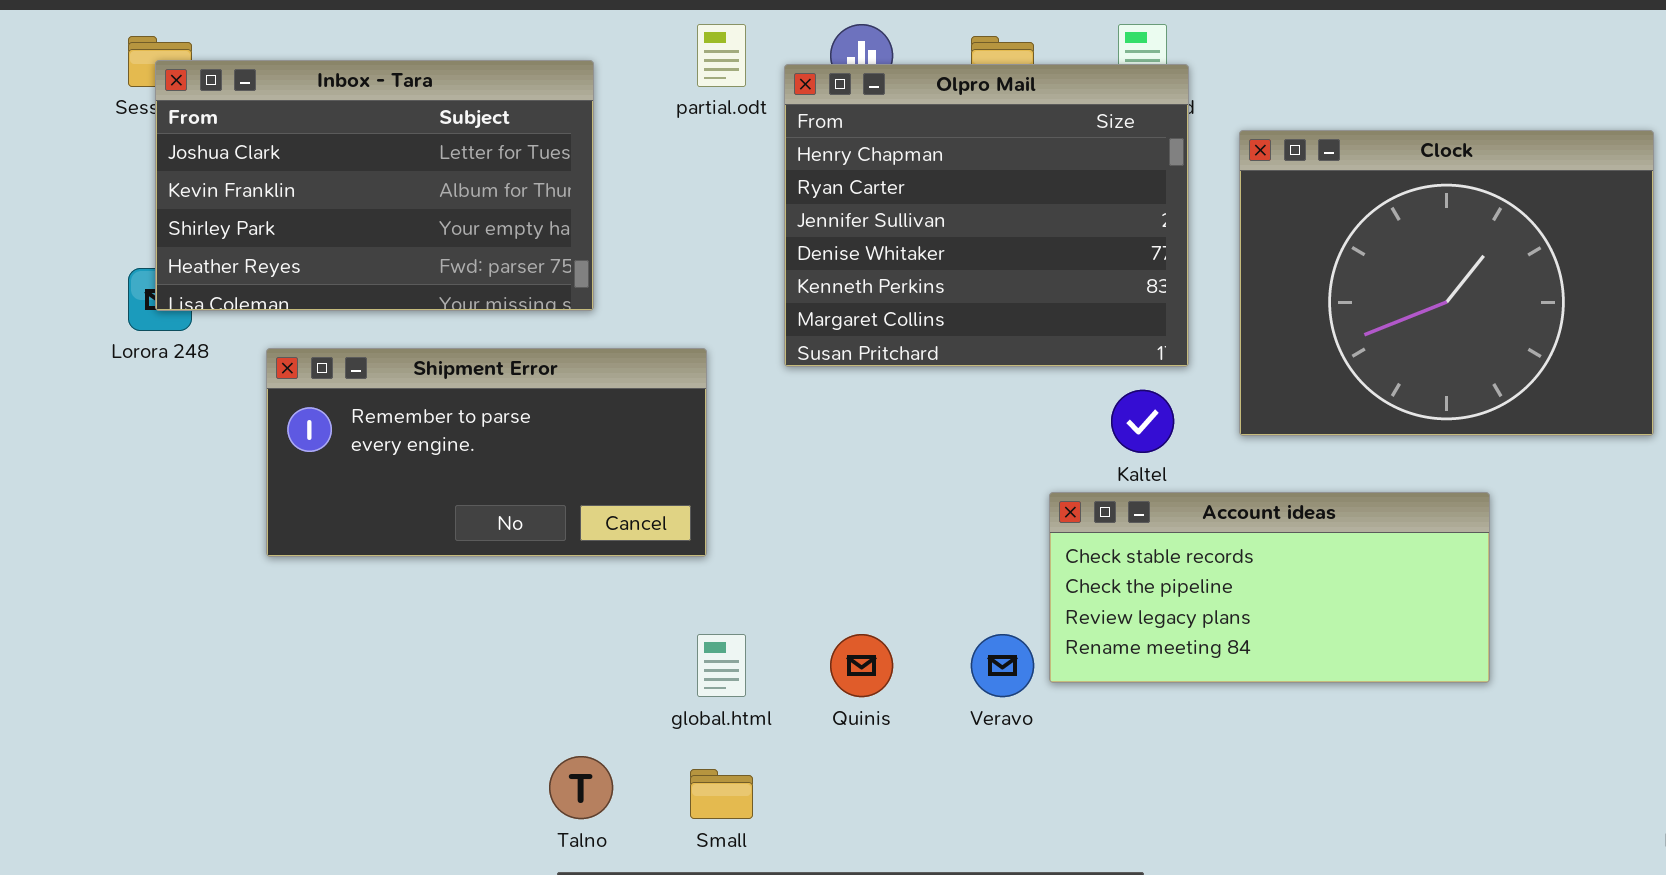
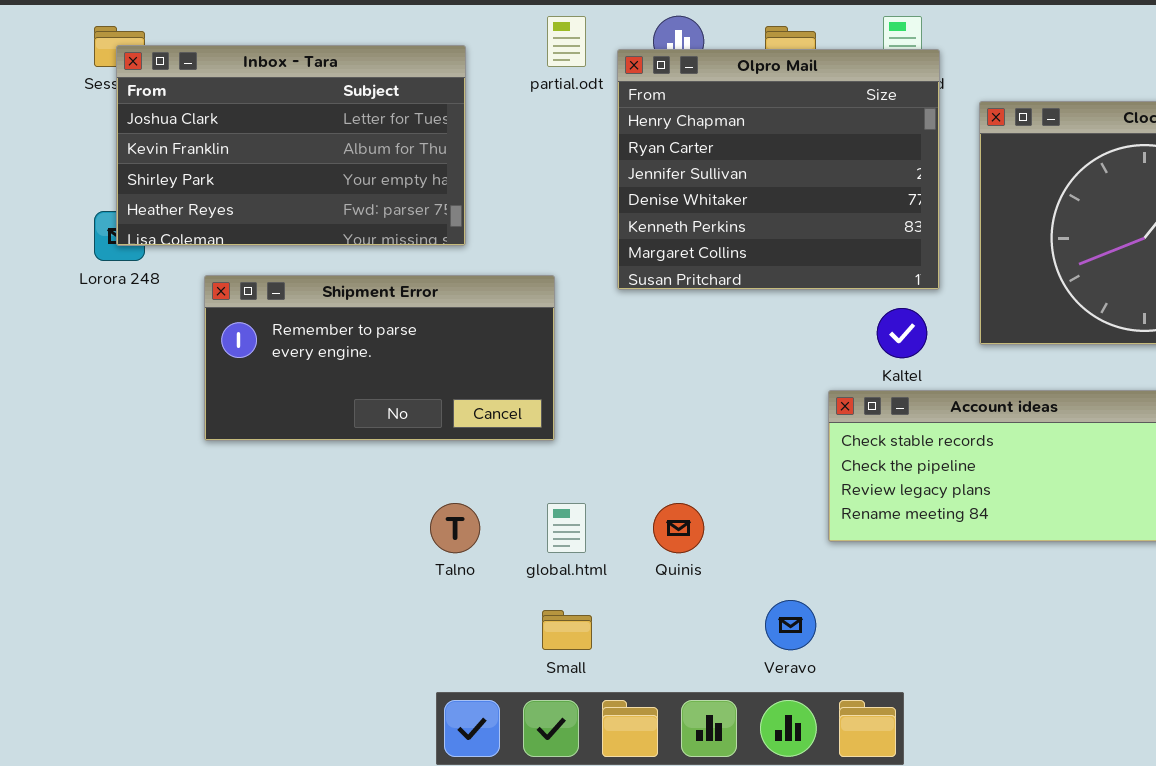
Veravo: [971,634,1034,697] -> [765,600,816,650], moved
Talno: [549,756,613,819] -> [430,503,480,553], moved

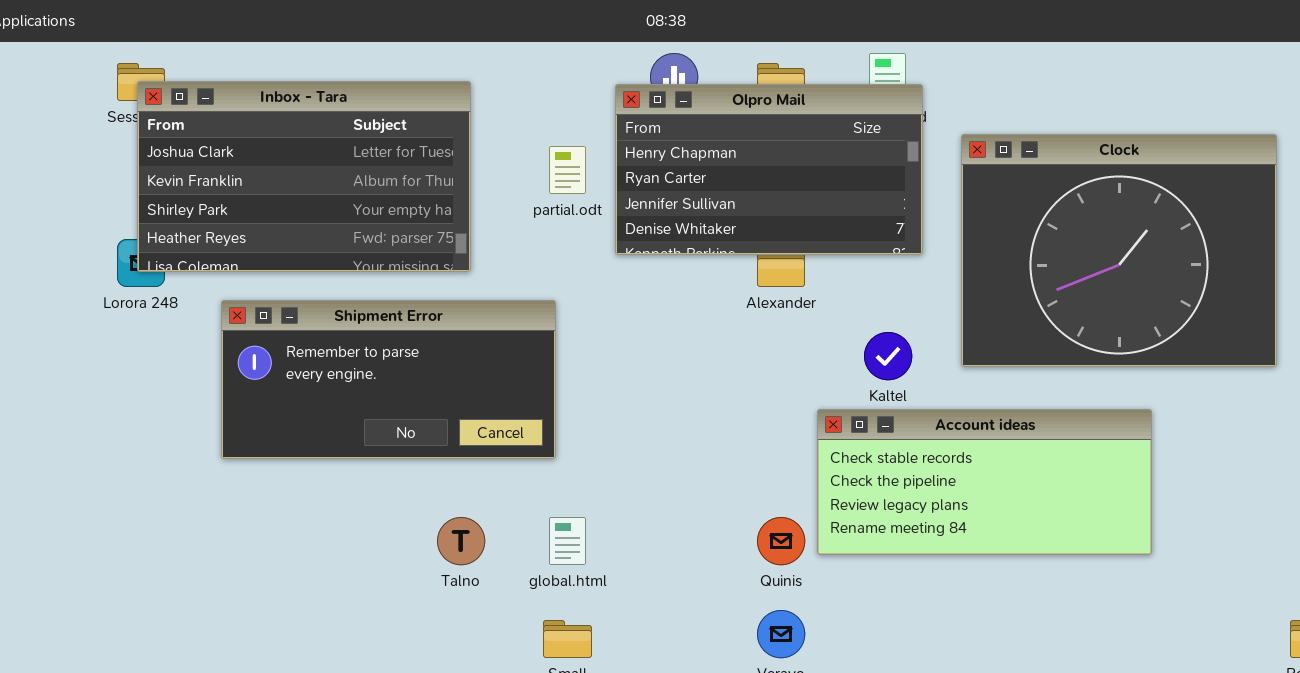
partial.odt: [547,16,586,67] -> [549,146,586,194], moved
Olpro Mail: [617,49,940,290] -> [615,84,923,255], resized
Quinis: [653,503,704,553] -> [757,517,805,565], moved

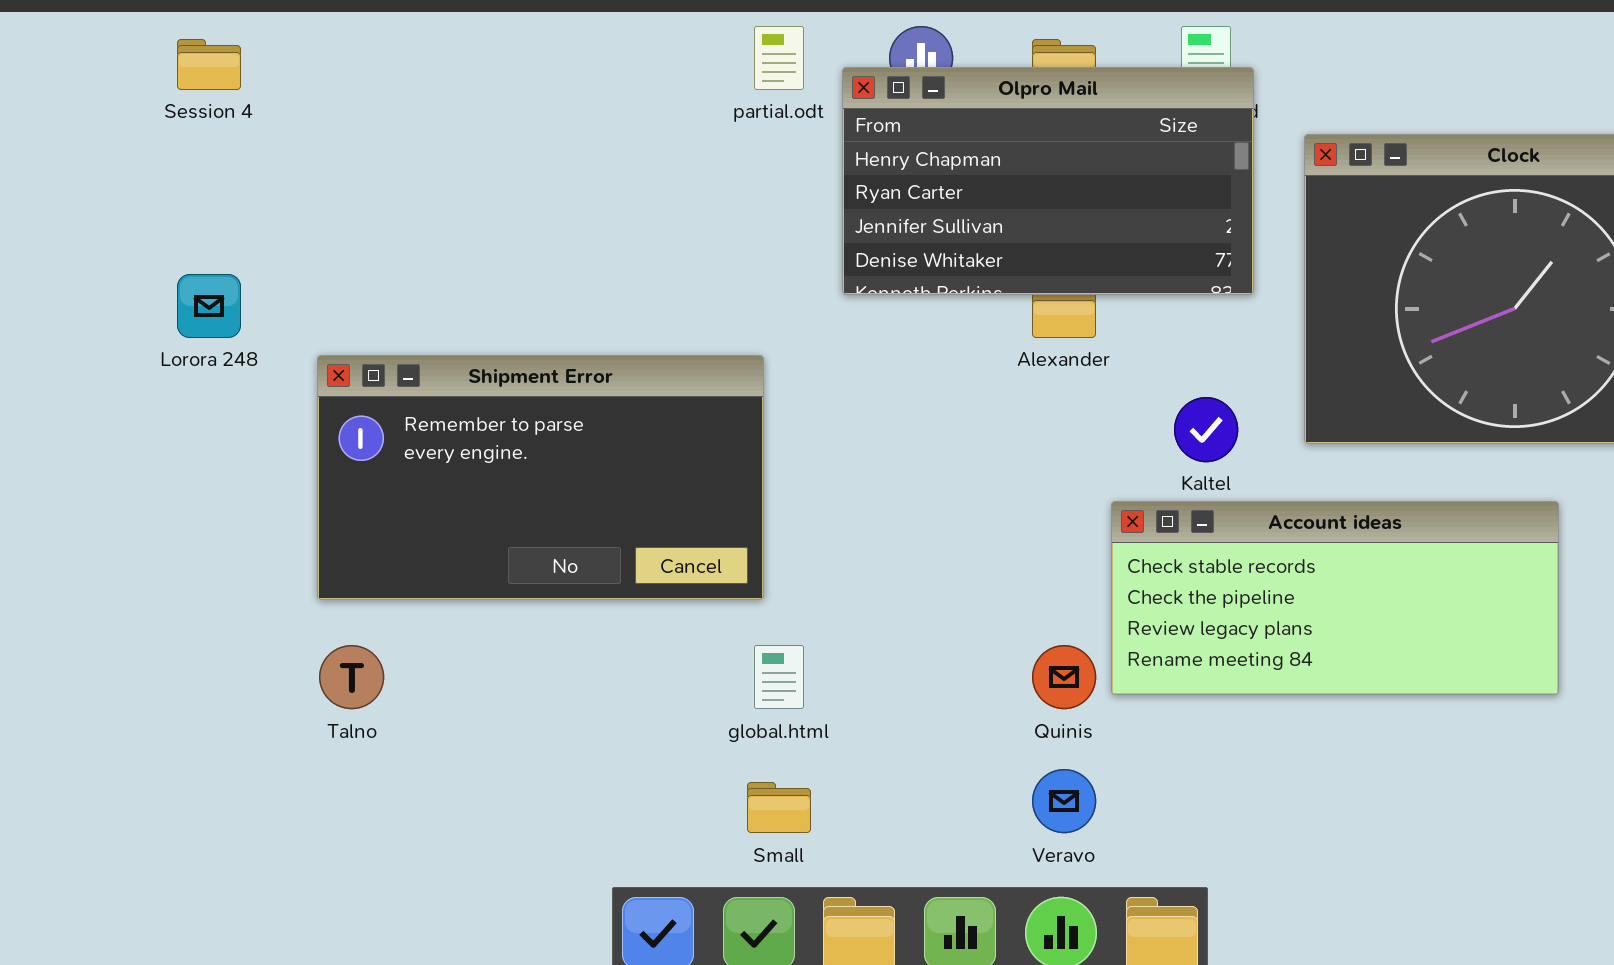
Inbox - Tara: [137,81,471,272] -> none, closed
partial.odt: [549,146,586,194] -> [754,26,804,90], moved
Shipment Error: [221,300,556,459] -> [317,355,764,600], resized
Talno: [437,517,485,565] -> [319,645,384,709], moved

